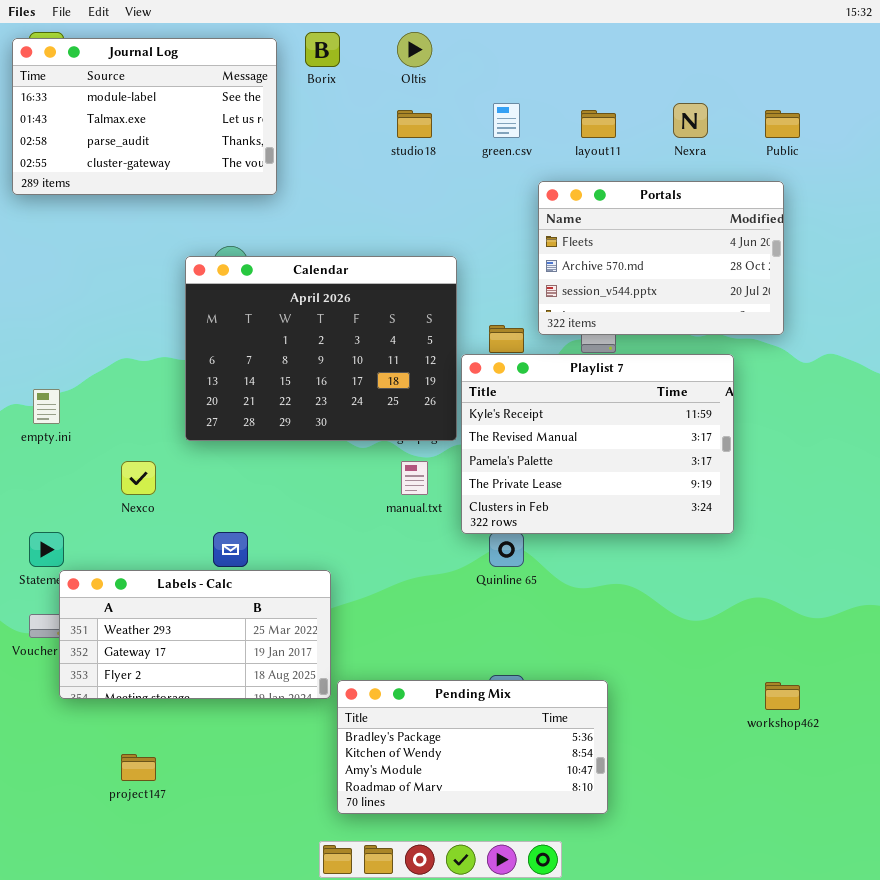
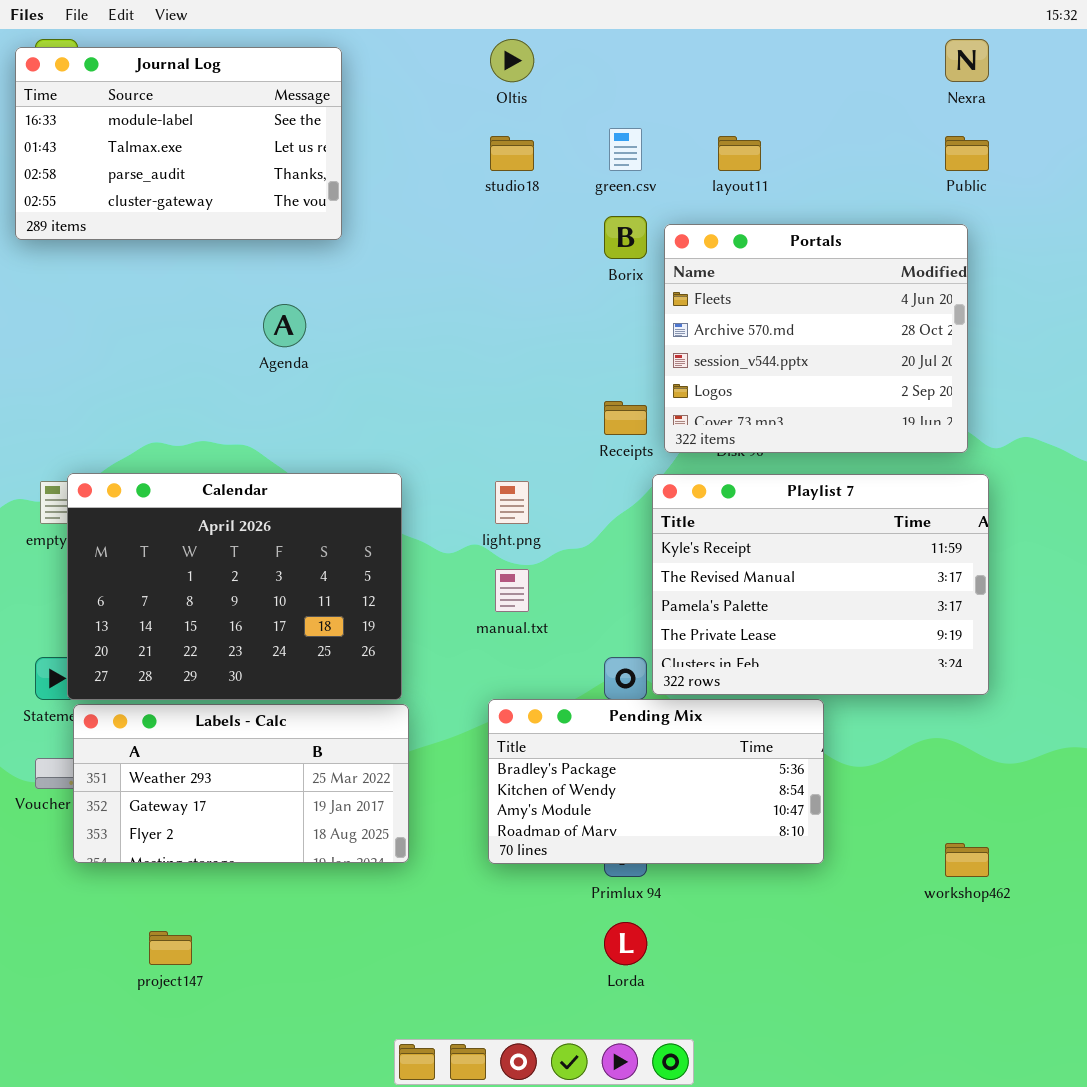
Borix: [305,32,340,67] -> [604,216,647,259], moved
Nexra: [673,103,708,138] -> [945,39,989,82], moved
Portals: [538,181,784,335] -> [664,224,968,453], resized
Calendar: [185,256,457,441] -> [67,473,402,700], moved
Playlist 7: [461,354,734,534] -> [652,474,989,695], moved
Pending Mix: [337,680,608,814] -> [488,699,824,864], moved

